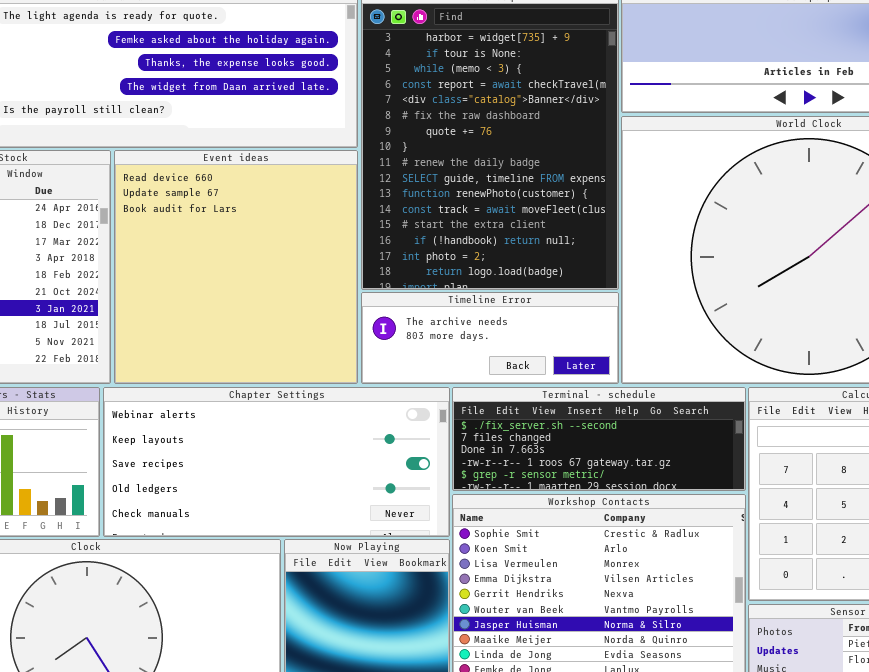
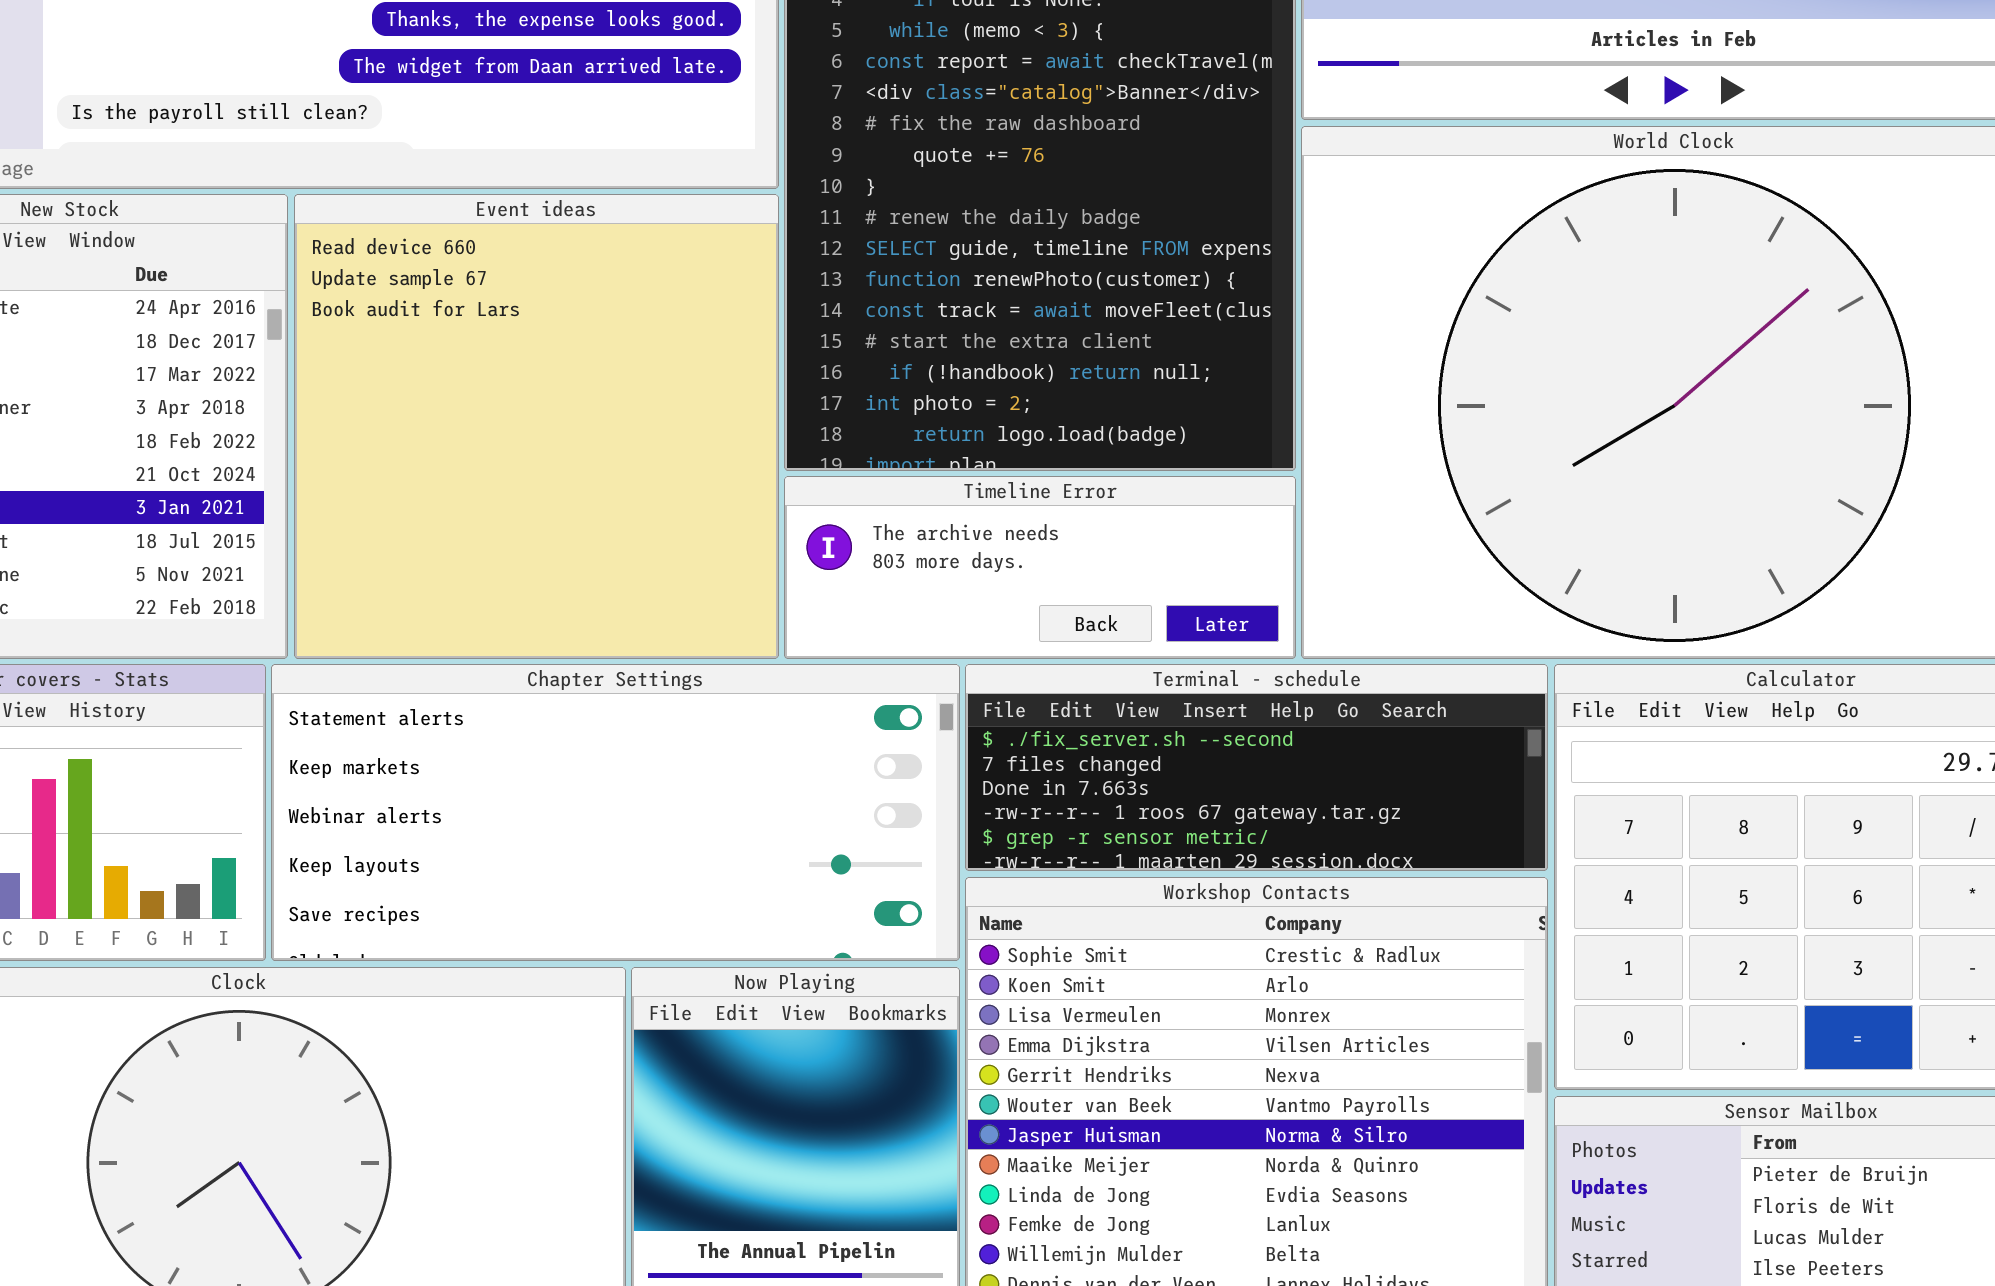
Chapter Settings: [103,387,450,537] -> [271,664,960,961], scrolled up 2 rows

